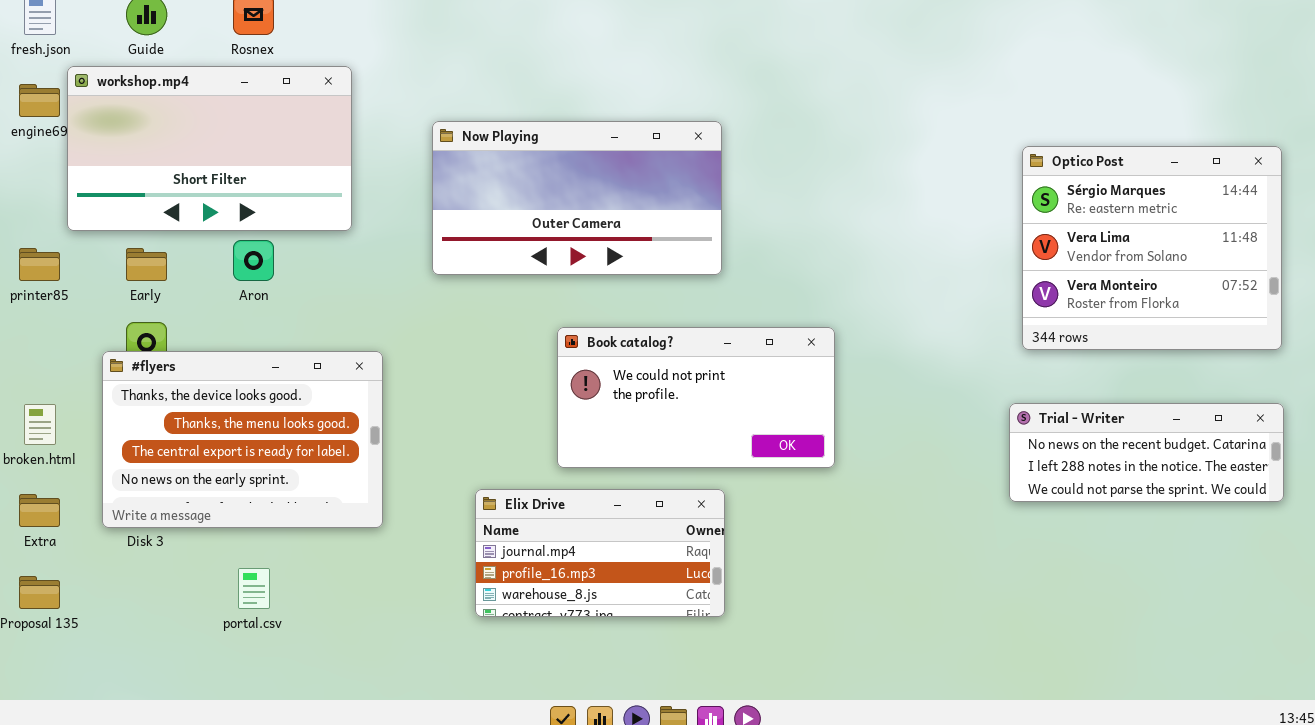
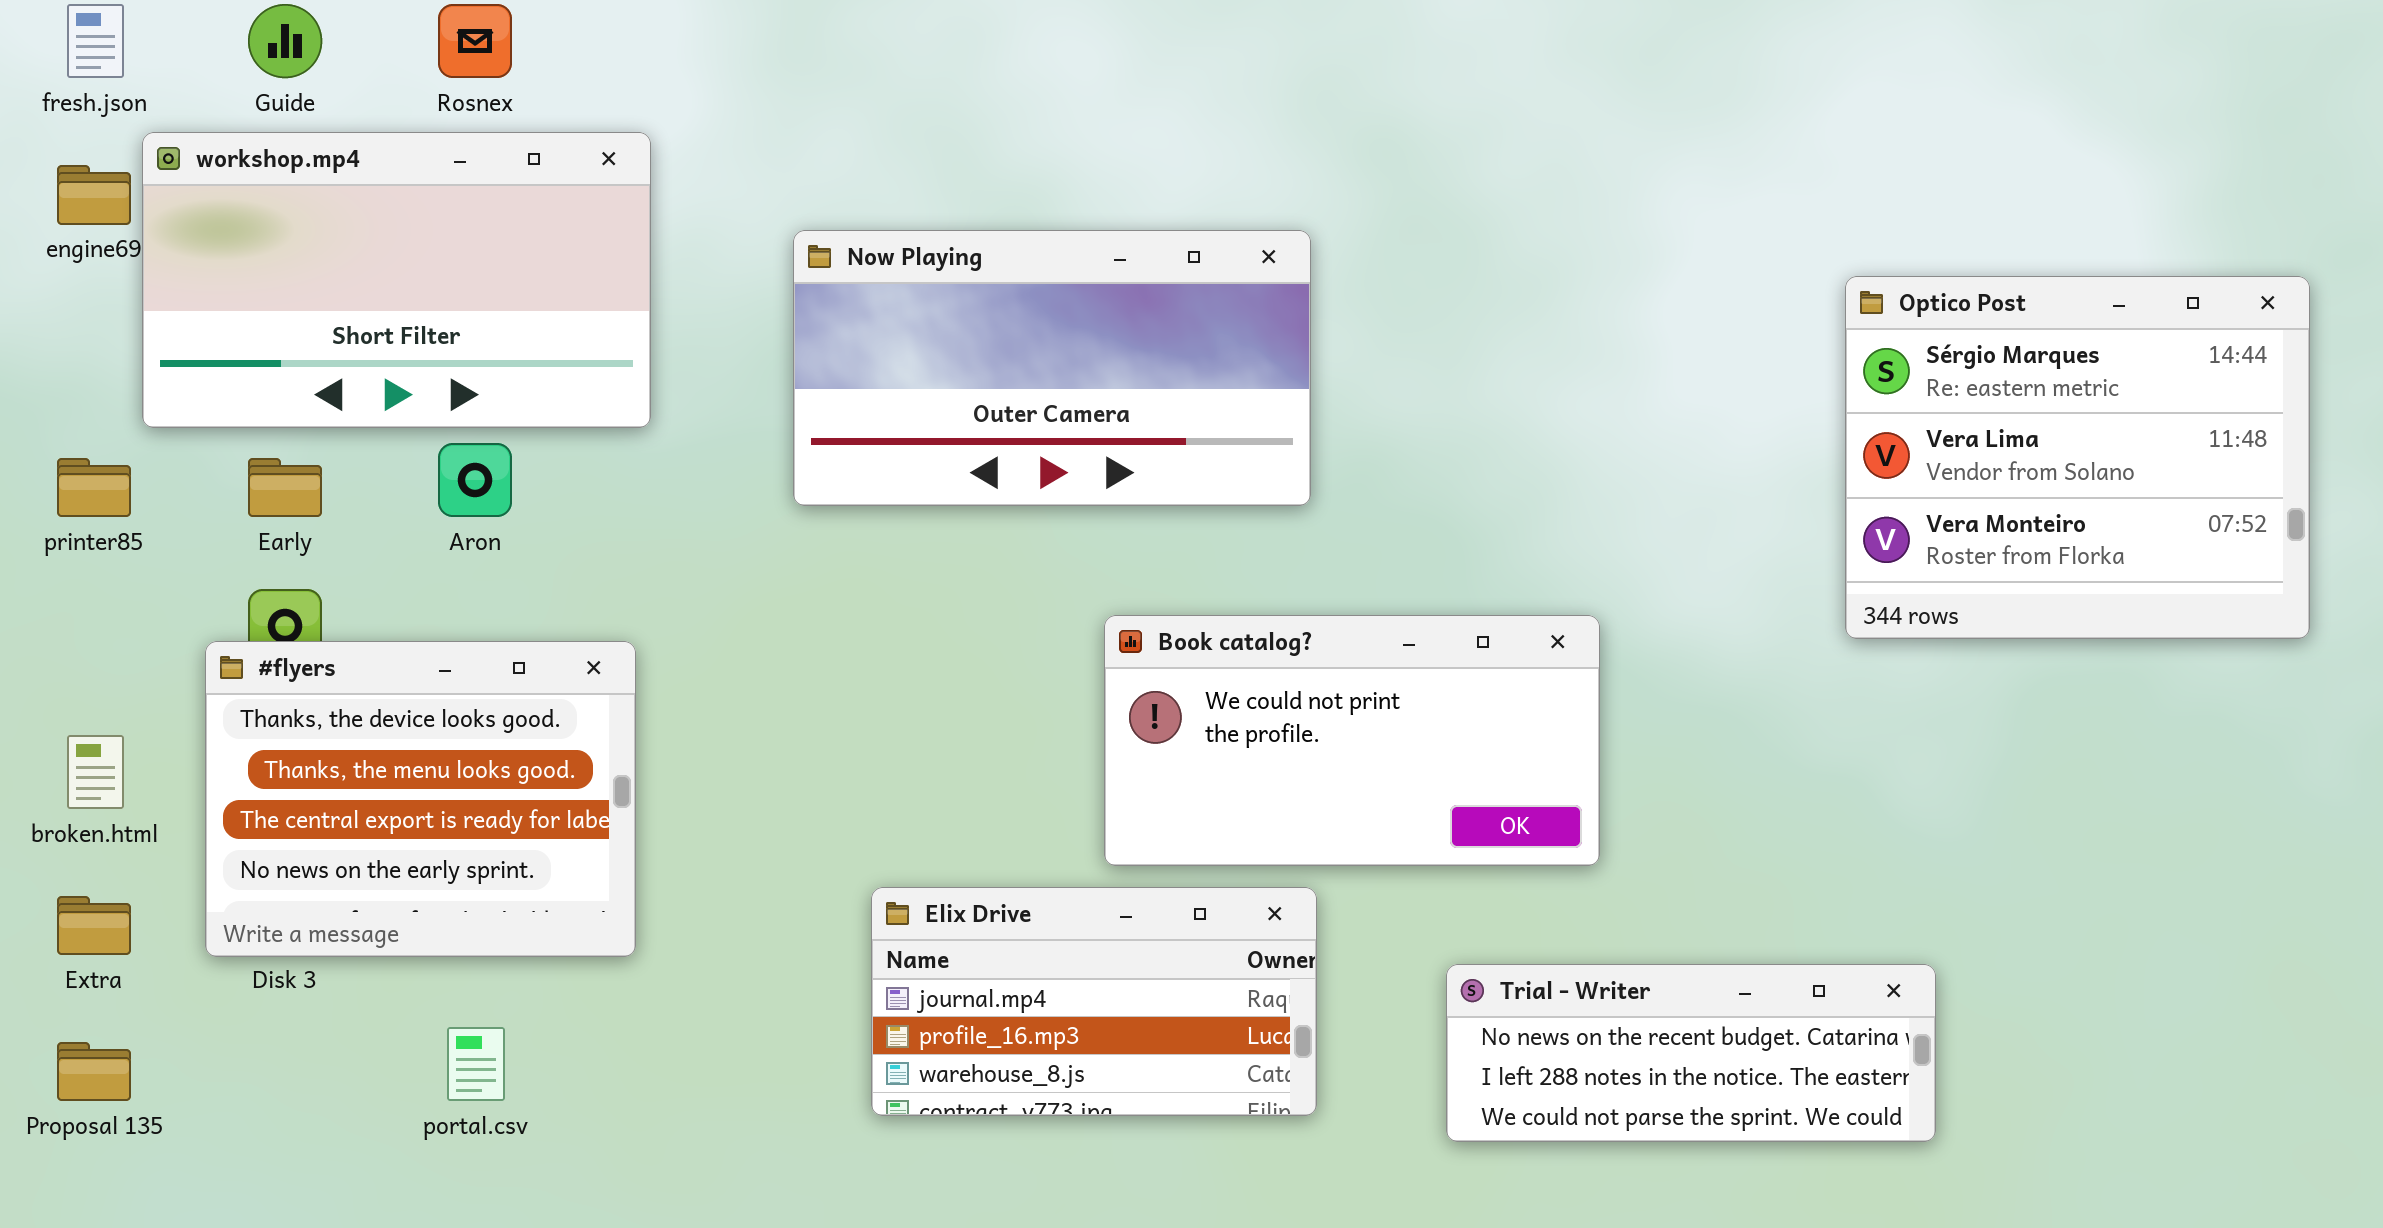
Book catalog?: [557,327,835,468] -> [1104,615,1600,866], moved
#flyers: [102,351,383,528] -> [205,641,636,957], resized
Trial - Writer: [1009,403,1284,502] -> [1446,964,1936,1142], moved

